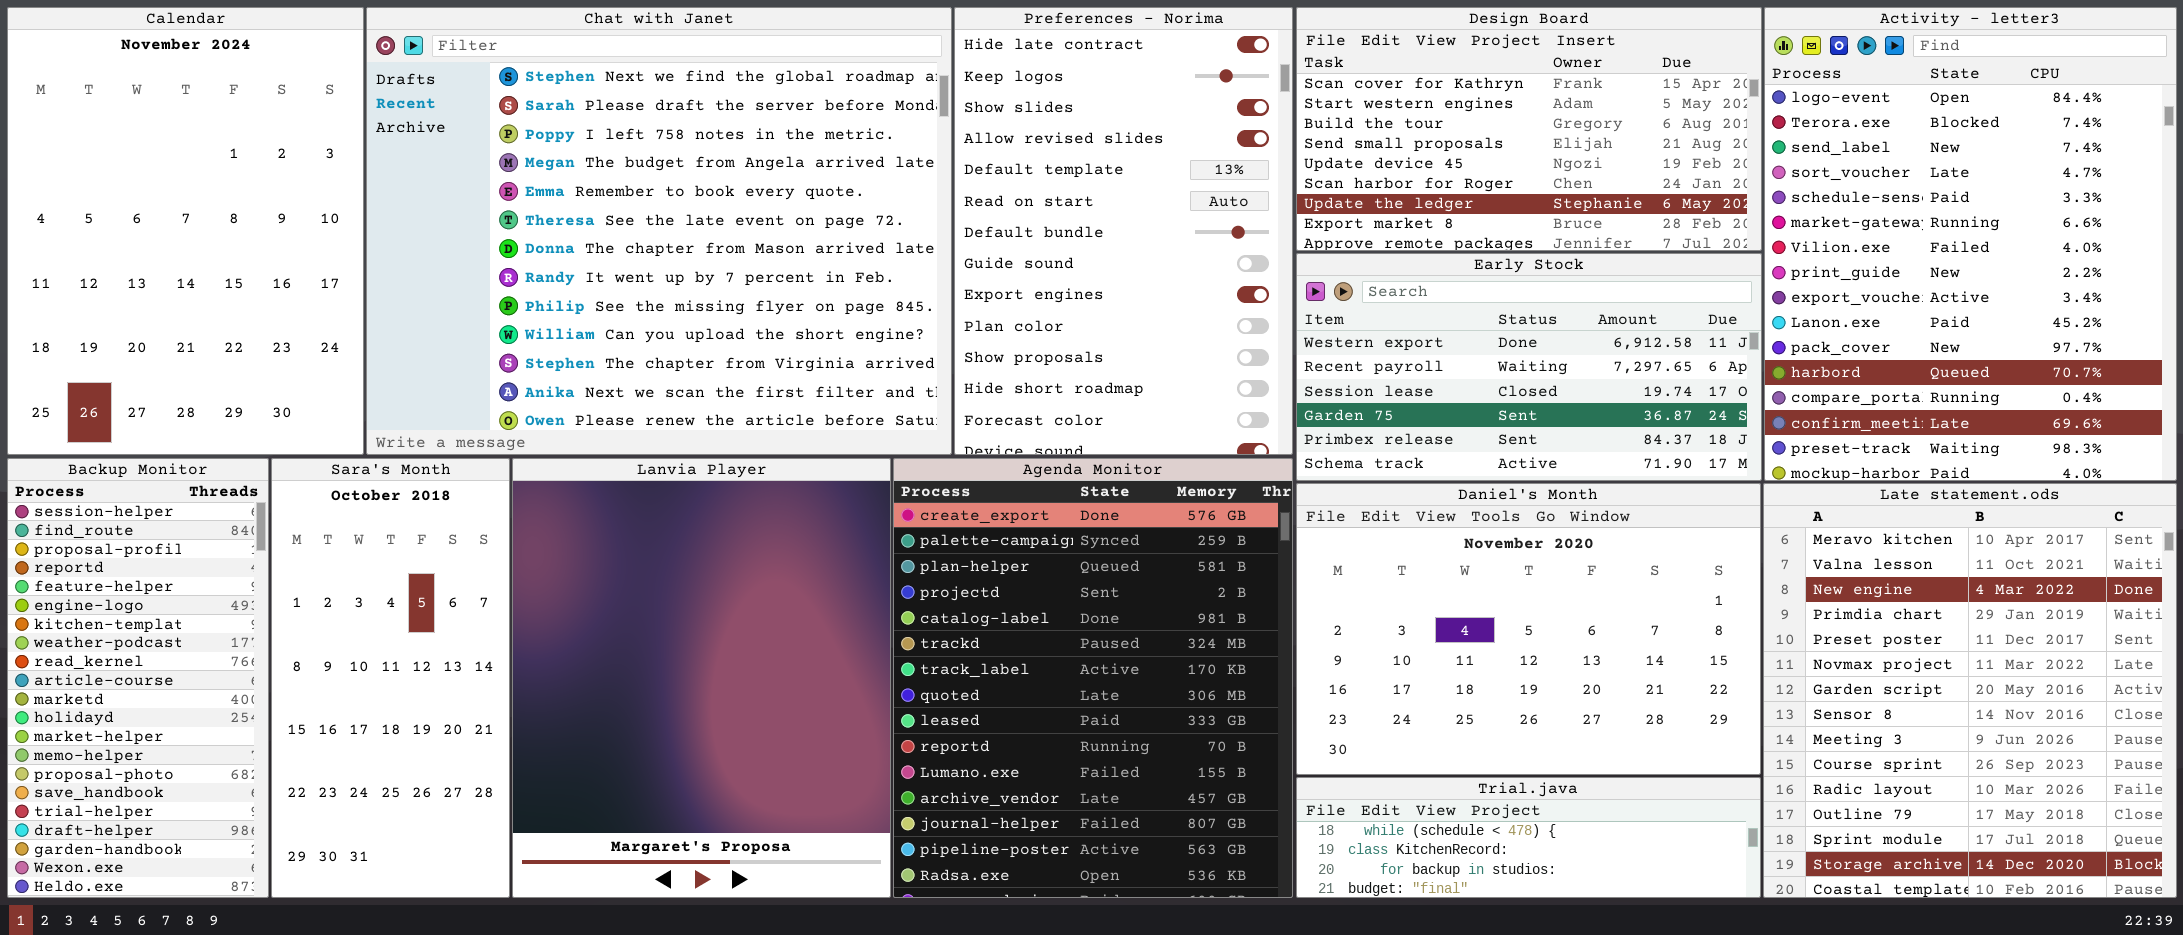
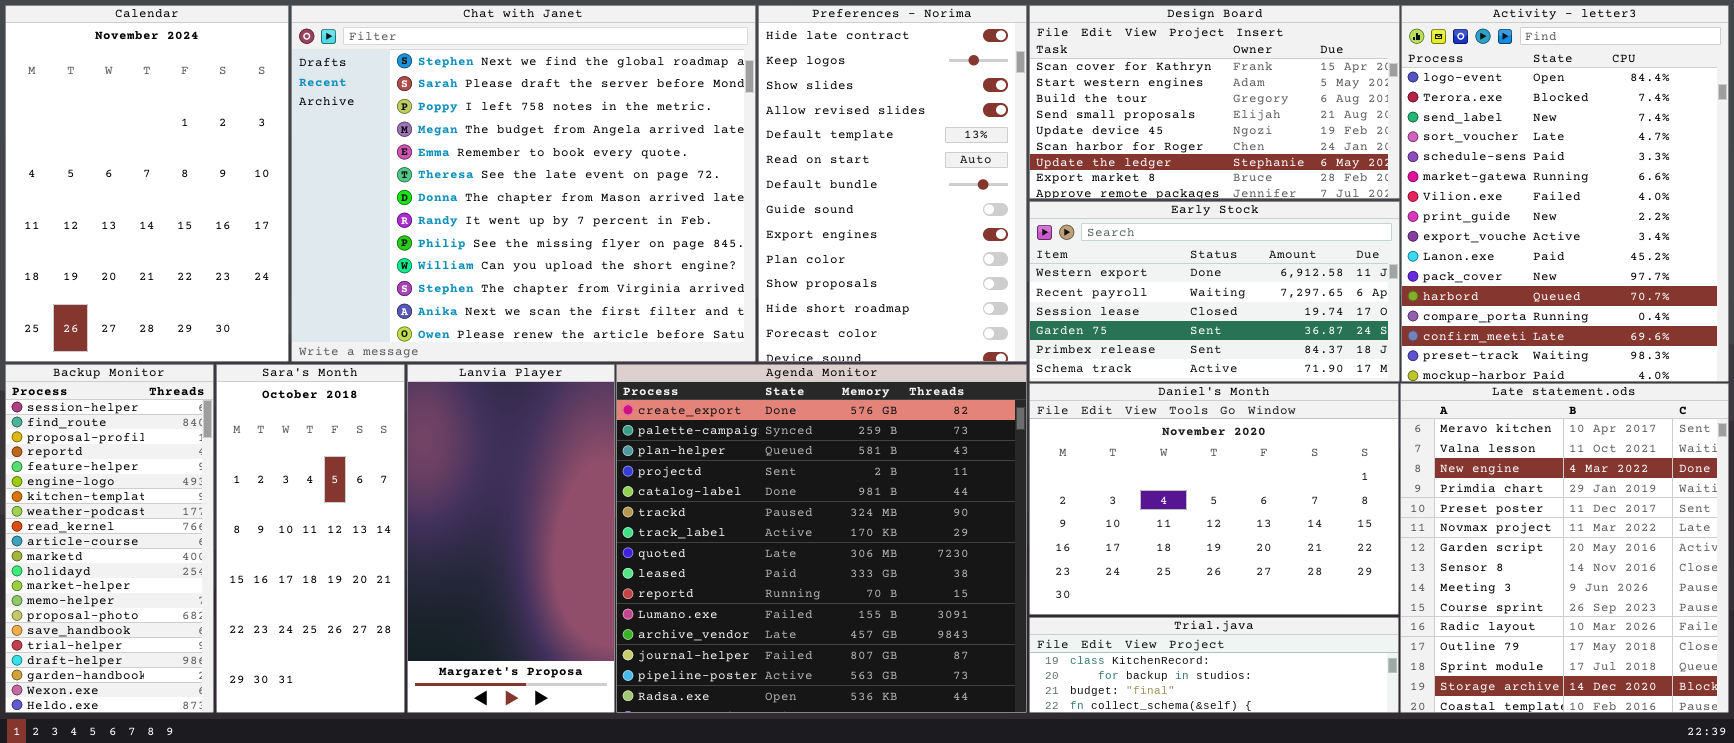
Lanvia Player: [512,458,891,898] -> [407,364,615,713], resized
Agenda Monitor: [893,458,1293,898] -> [616,364,1027,713], resized
Trial.java: [1296,777,1761,898] -> [1029,617,1399,713], scrolled down 1 row

